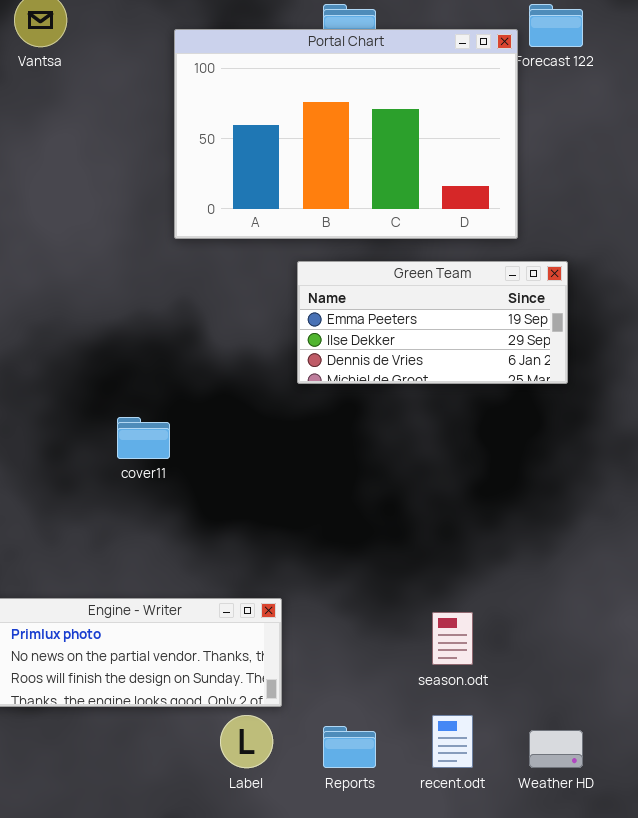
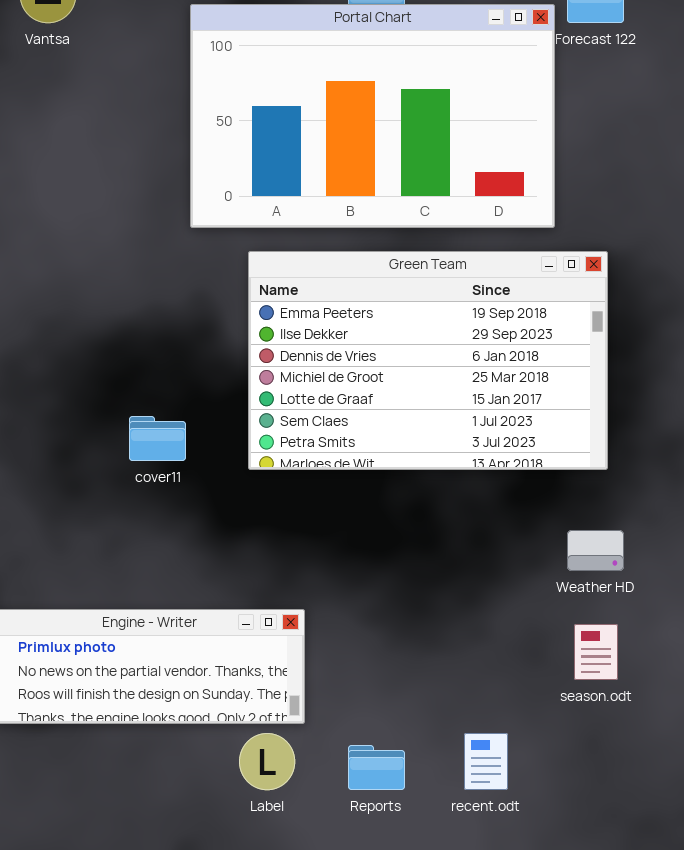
Green Team: [297,261,568,384] -> [248,251,608,470], resized
season.odt: [432,612,473,665] -> [574,624,618,680], moved
Weather HD: [529,730,583,768] -> [567,530,624,571], moved

